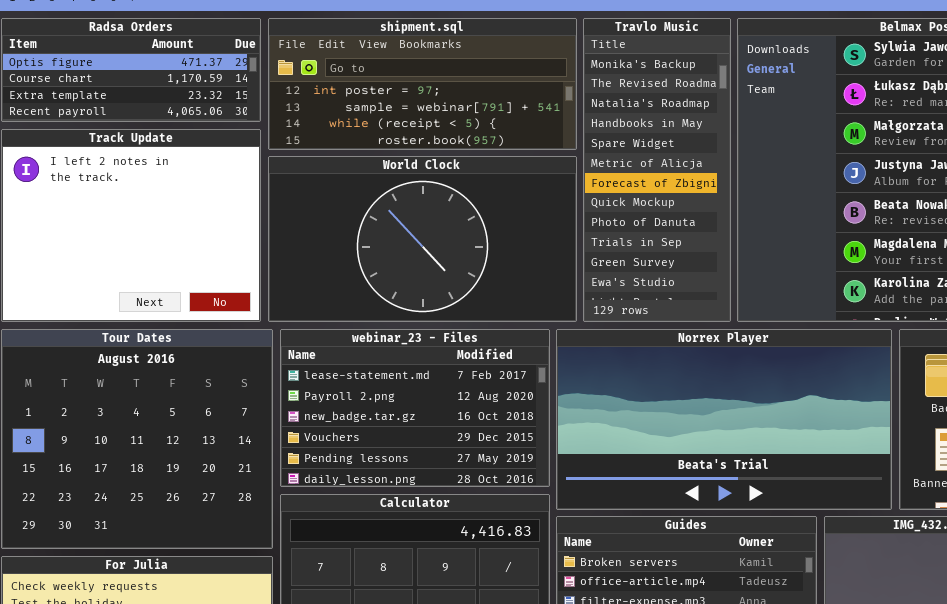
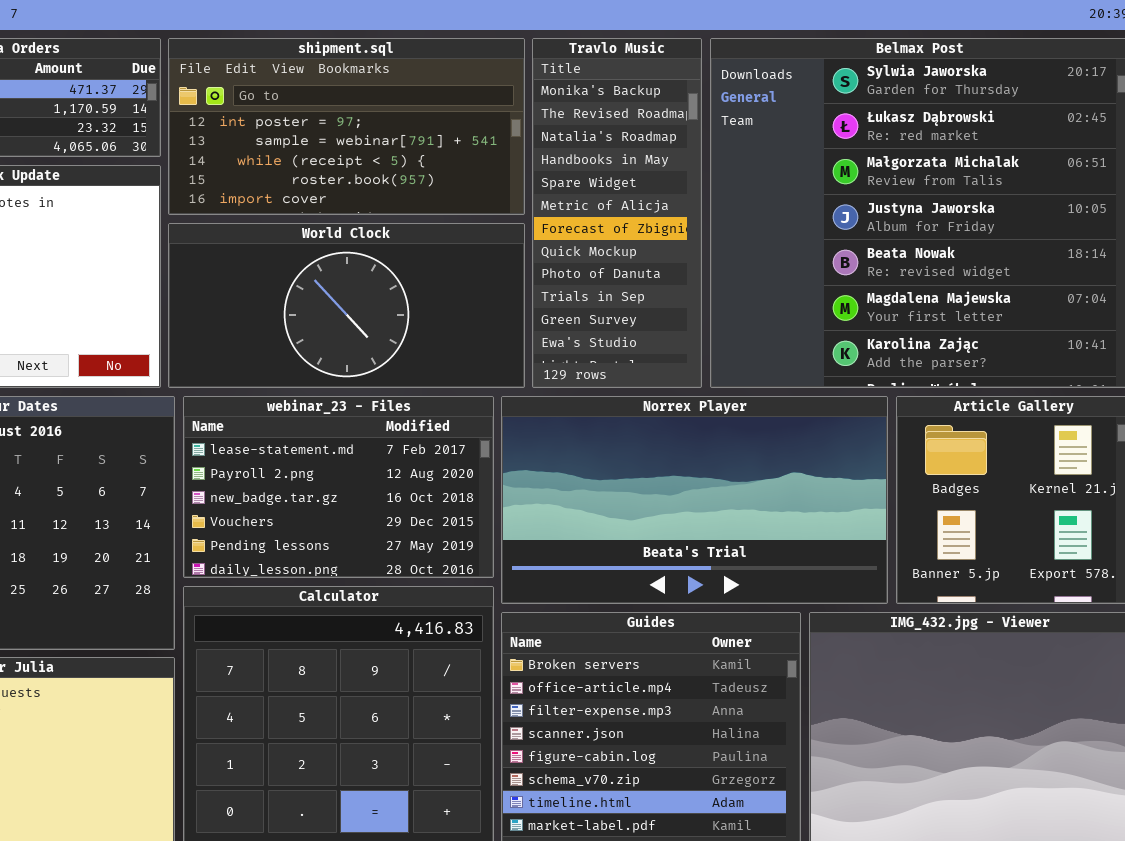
shipment.sql: [268,18,577,150] -> [168,38,525,215], resized
World Clock: [268,156,577,322] -> [168,223,525,388], resized

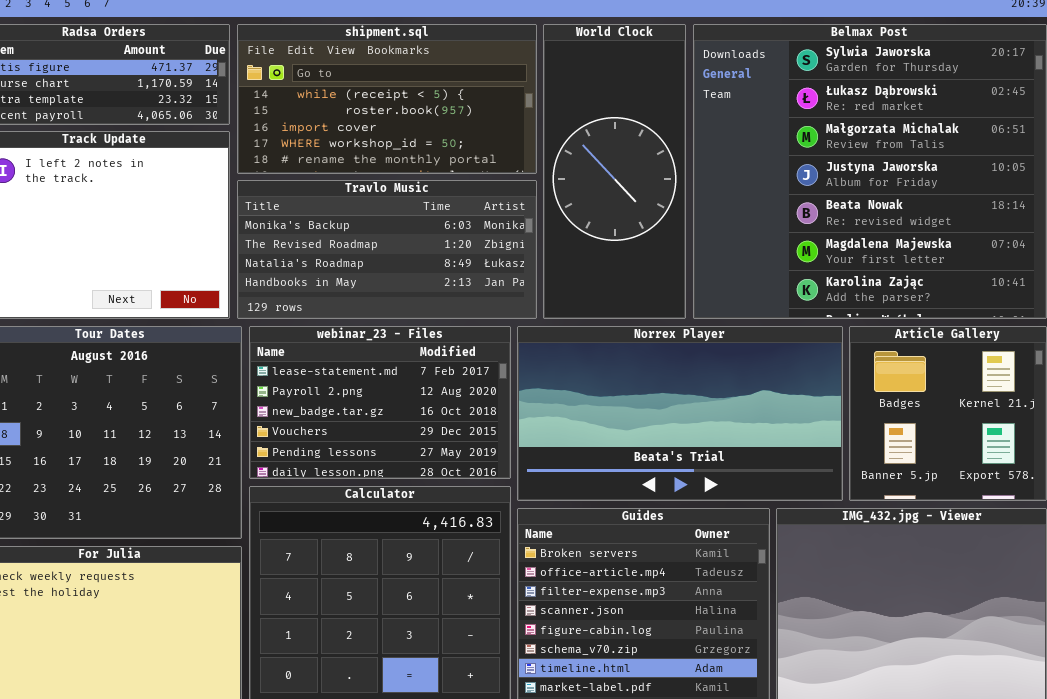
shipment.sql: [168,38,525,215] -> [237,24,537,174], scrolled down 2 rows
Travlo Music: [532,38,702,388] -> [237,180,537,319], moved, resized
World Clock: [168,223,525,388] -> [543,24,686,319], moved, resized

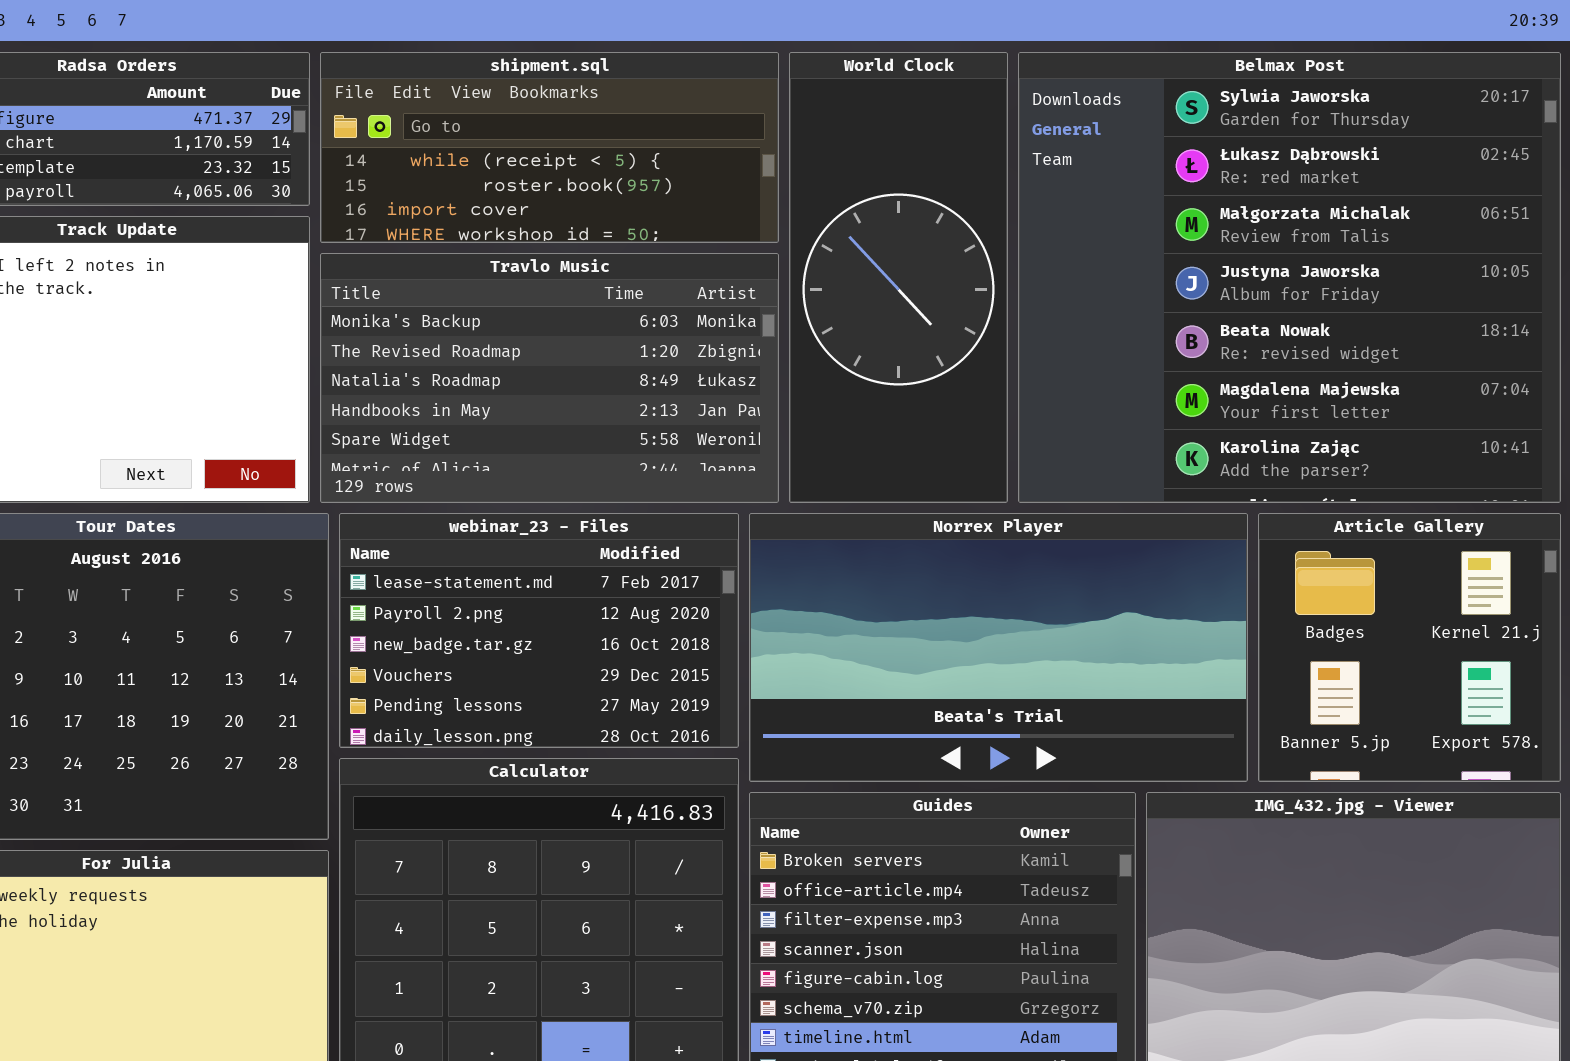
shipment.sql: [237,24,537,174] -> [320,52,779,243], resized
Travlo Music: [237,180,537,319] -> [320,253,779,503], resized

